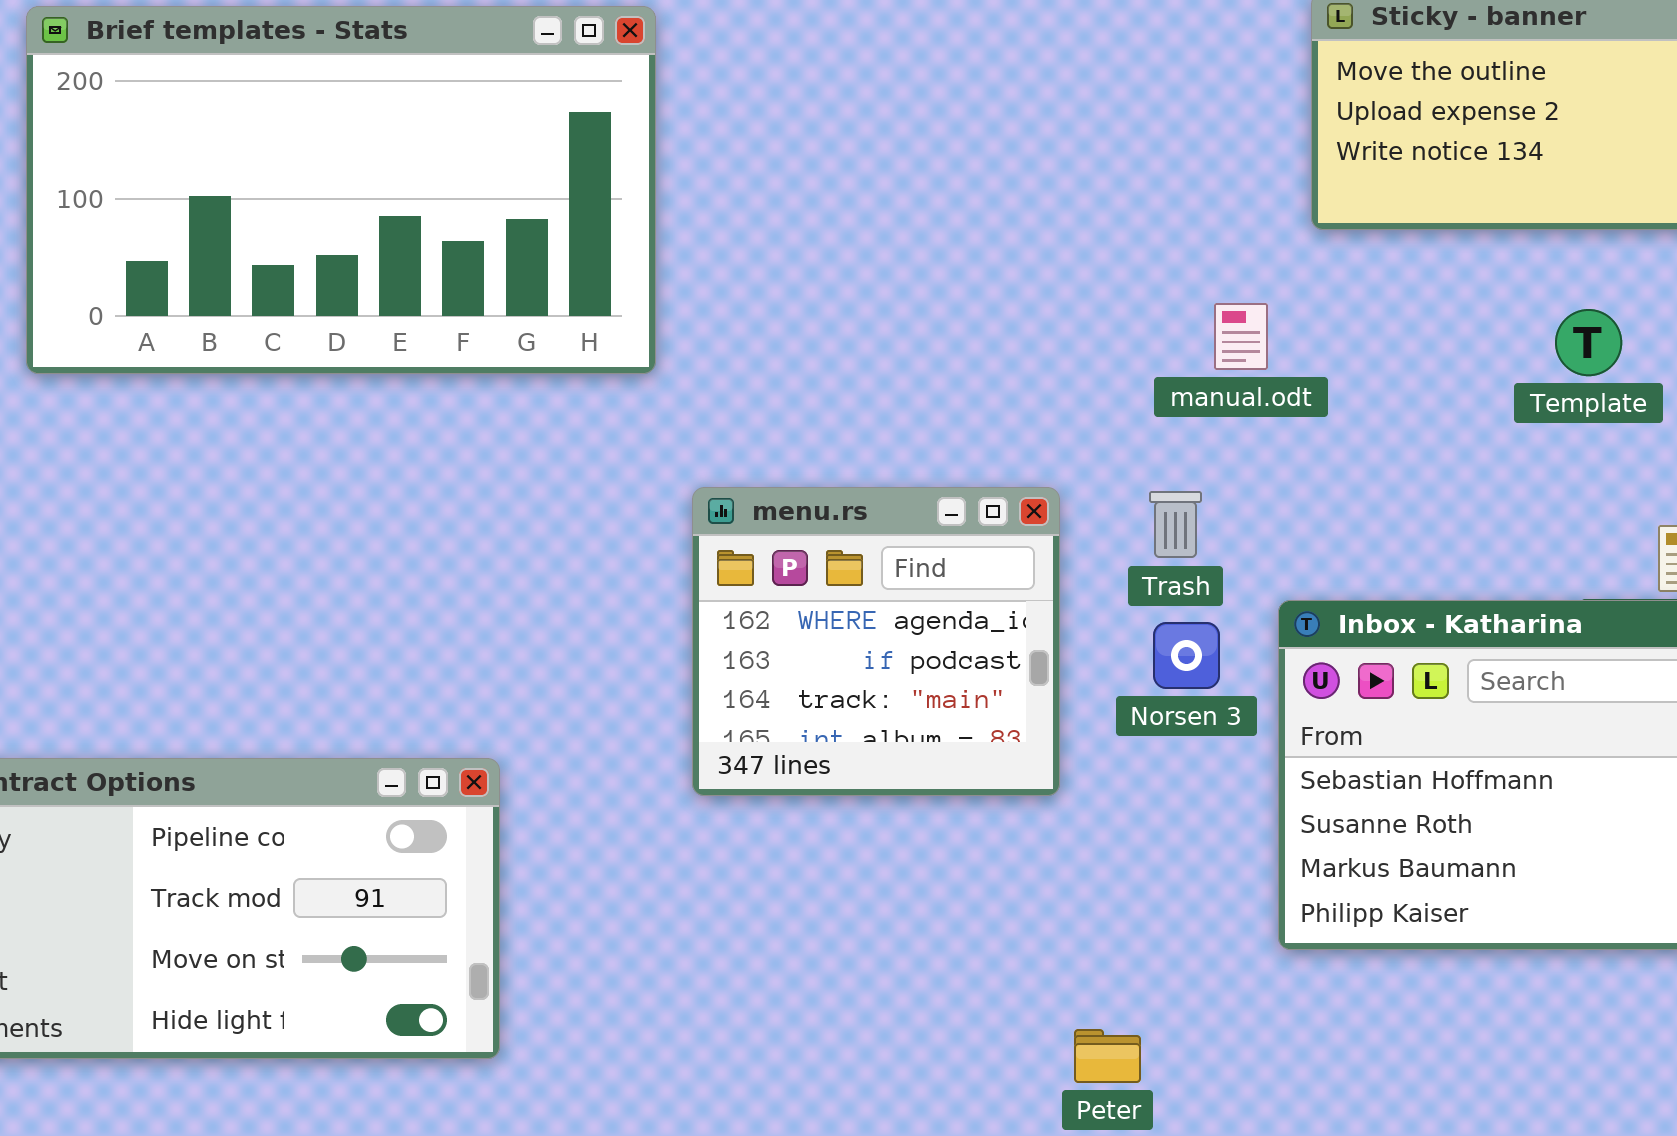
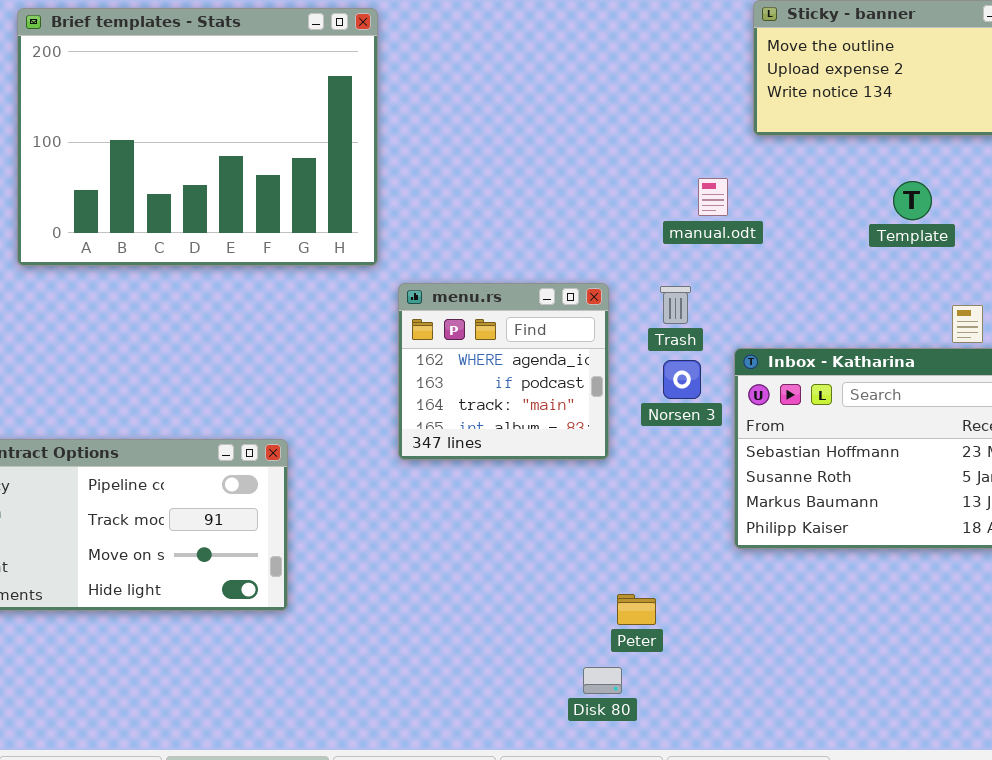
Brief templates - Stats: [26,6,656,374] -> [17,8,378,266], resized

